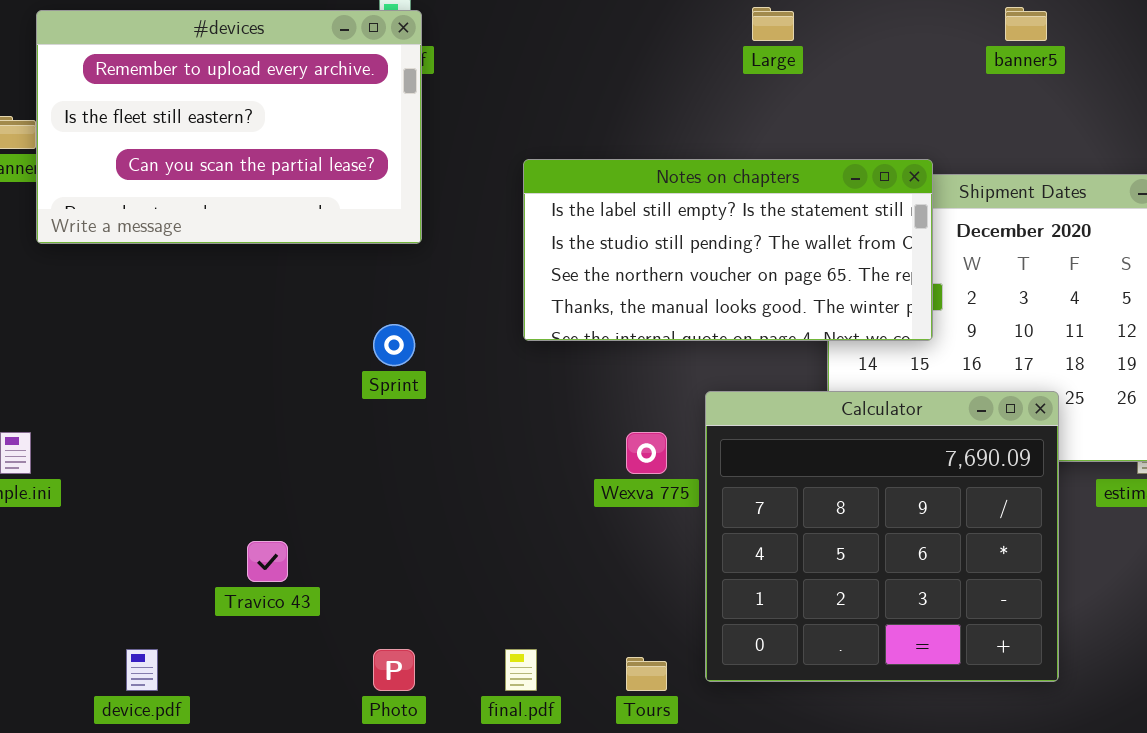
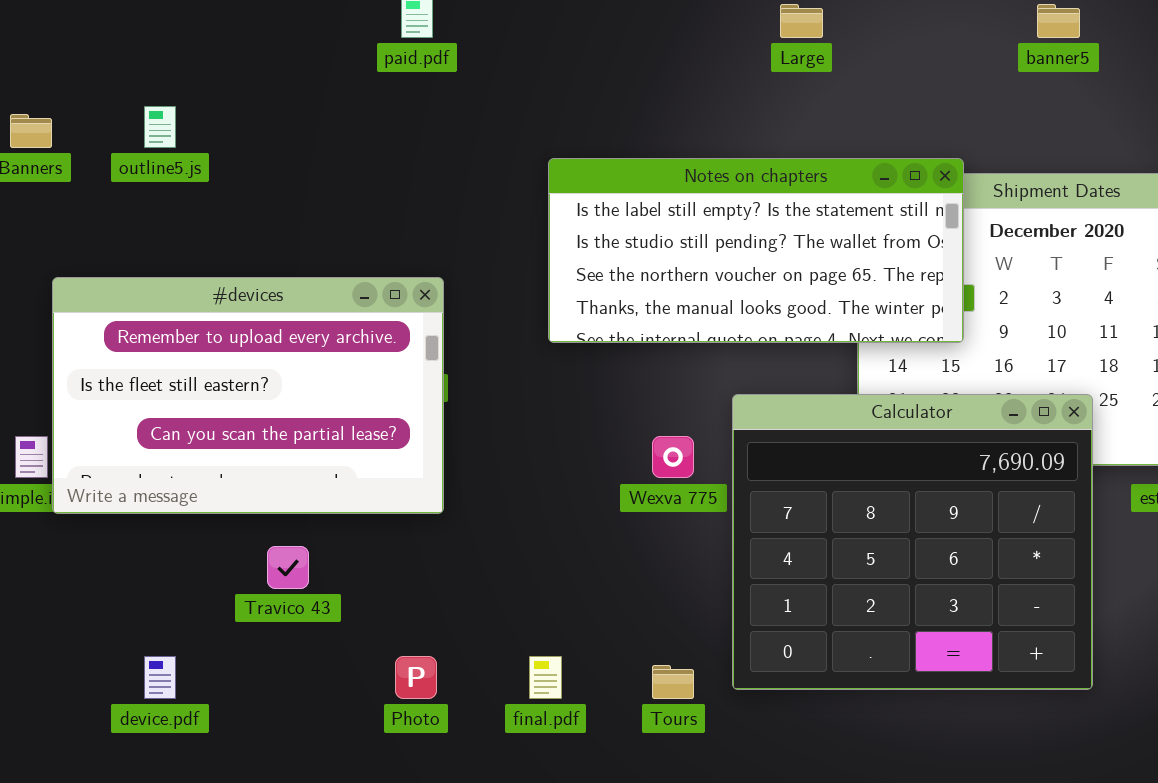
#devices: [36,10,422,244] -> [52,277,444,514], moved

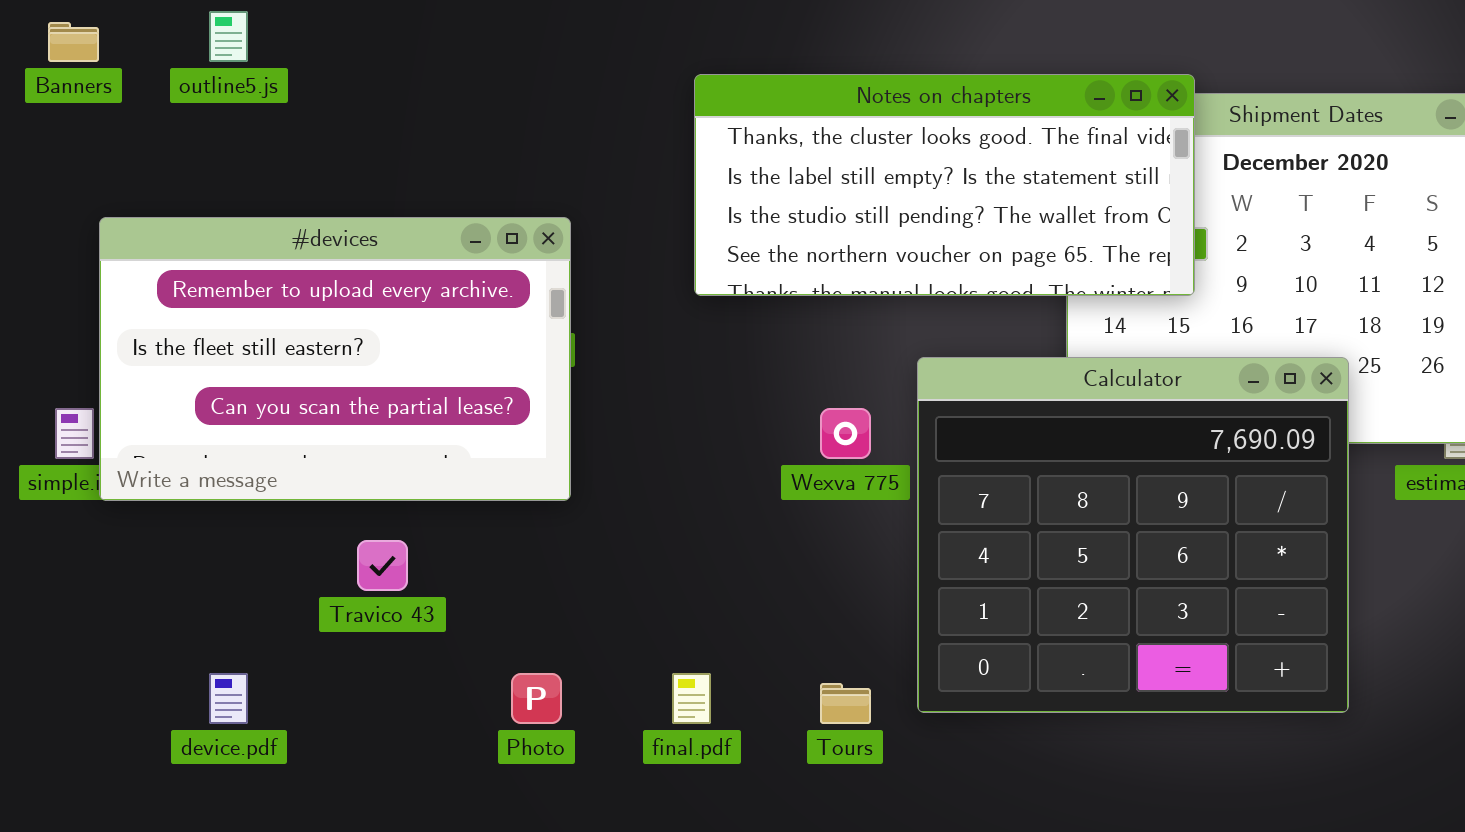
Notes on chapters: [548,158,964,343] -> [694,74,1195,296], scrolled up 1 row

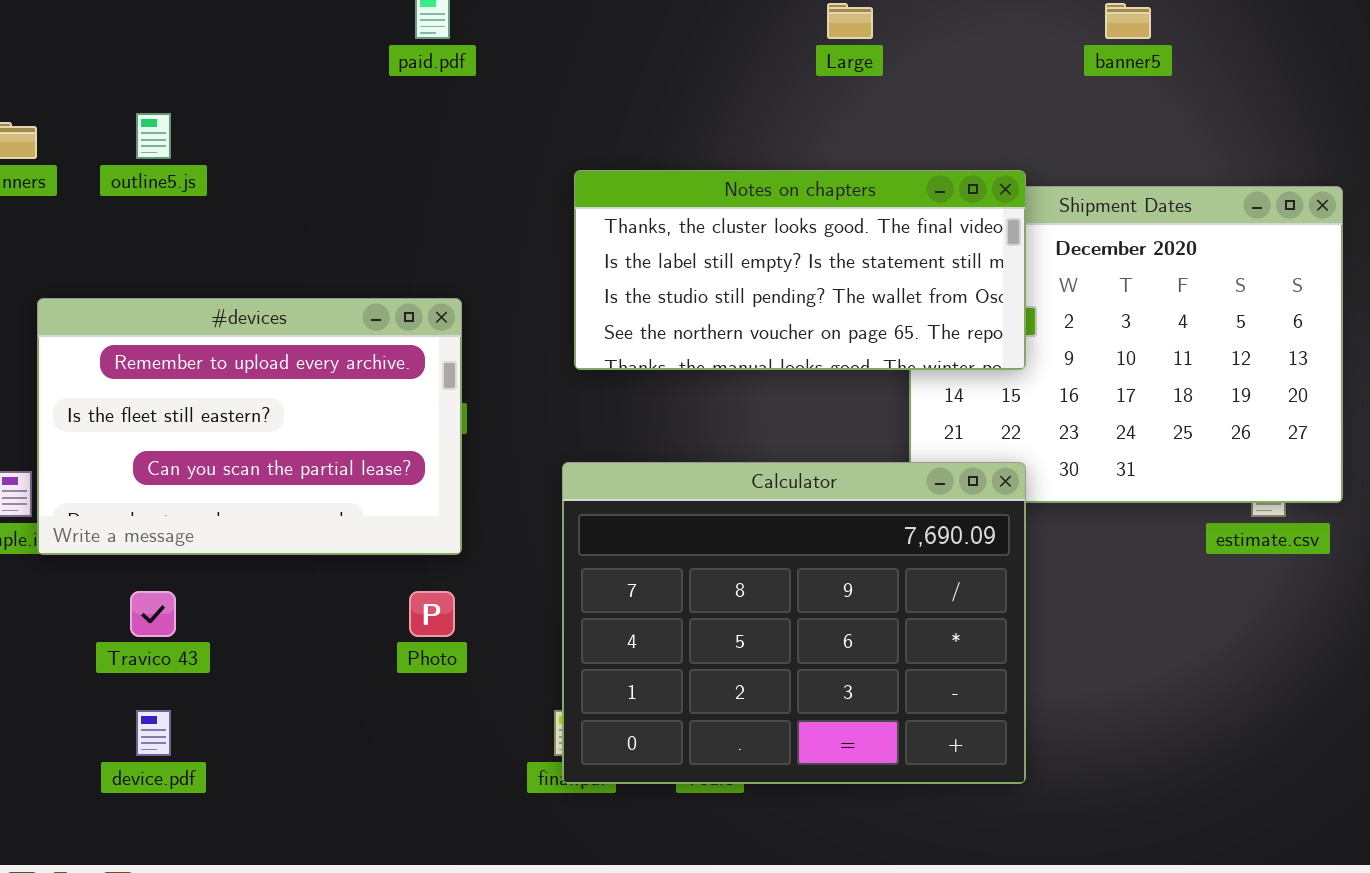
Calculator: [917,357,1349,713] -> [562,462,1026,784], moved, resized
Travico 43: [357,540,408,591] -> [130,591,176,637], moved
Photo: [511,673,562,724] -> [409,591,455,637], moved

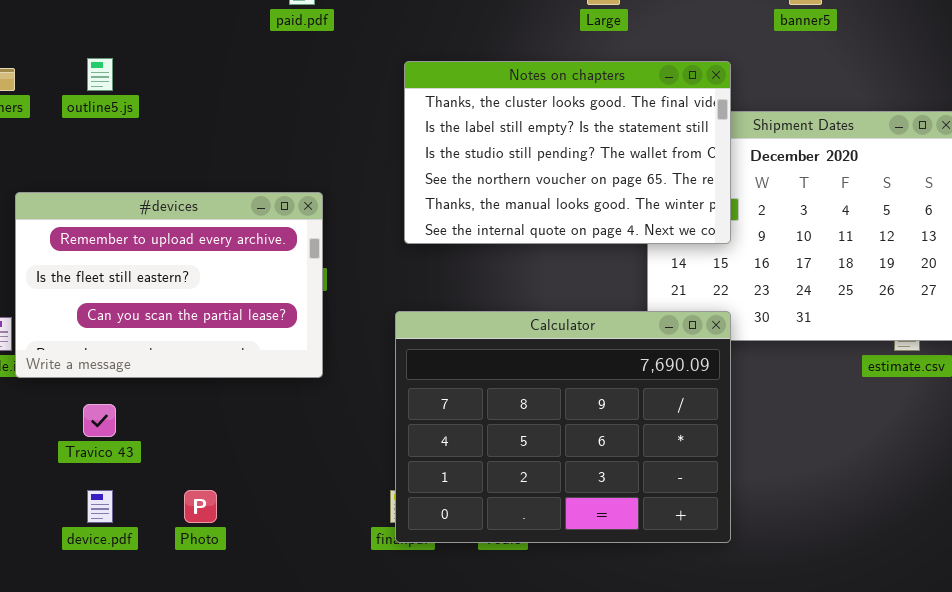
Notes on chapters: [574,170,1026,370] -> [404,61,731,244], resized
Photo: [409,591,455,637] -> [184,490,217,523], moved

